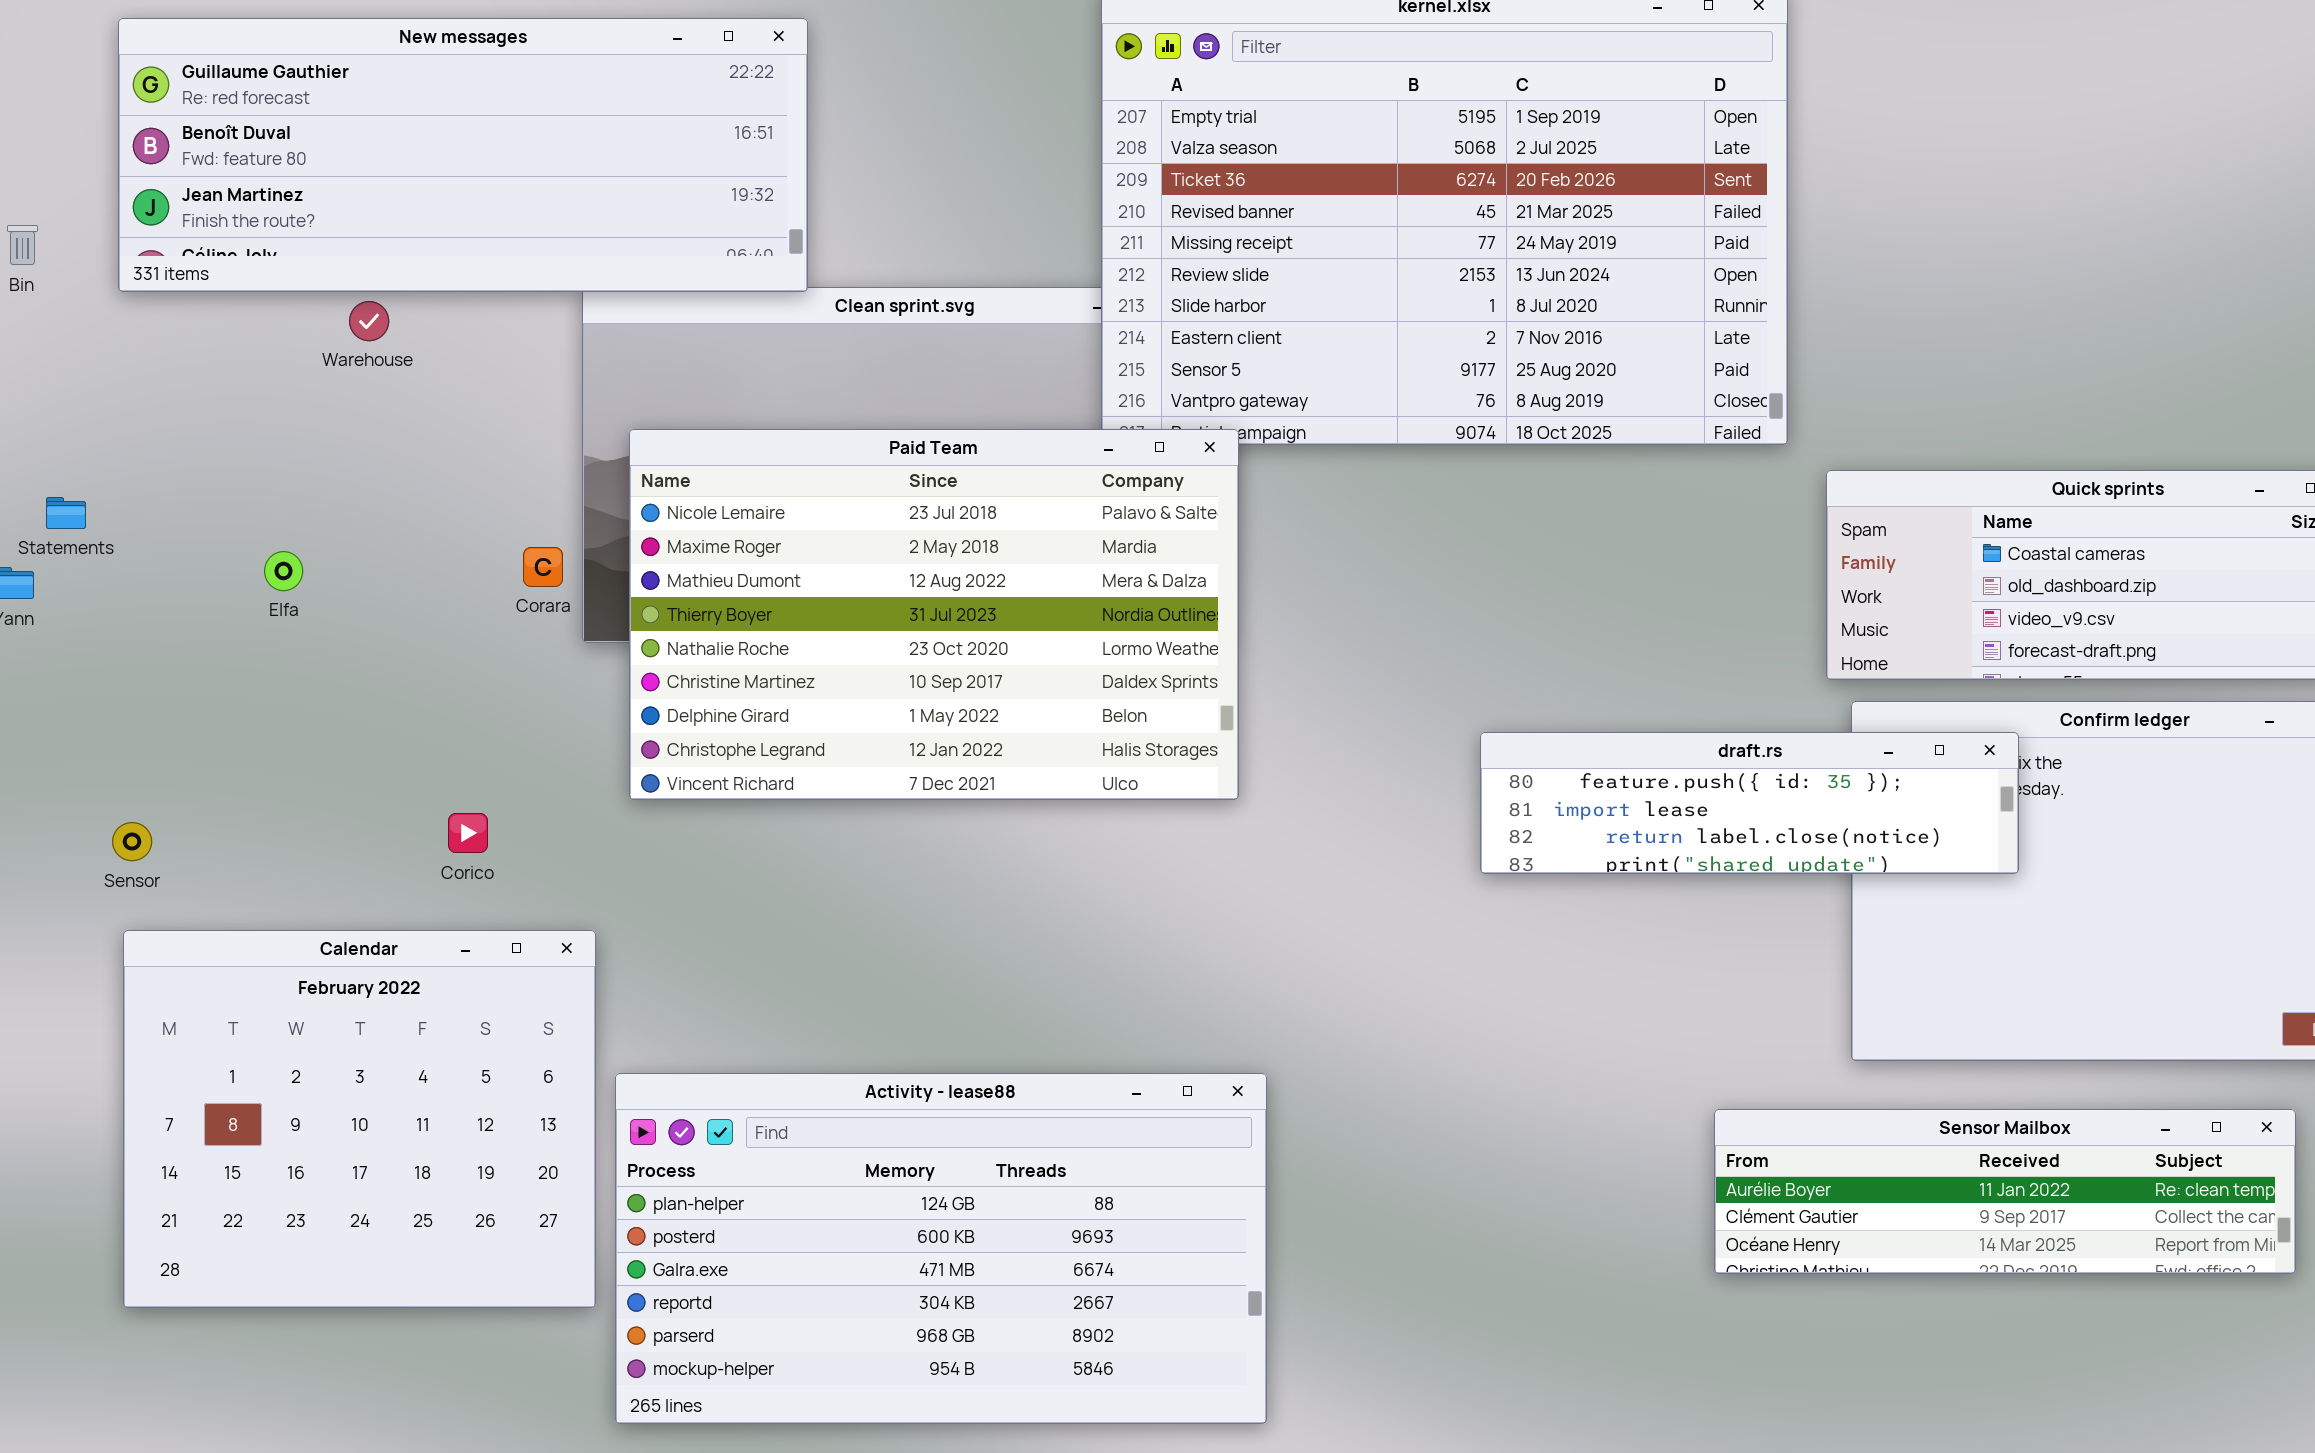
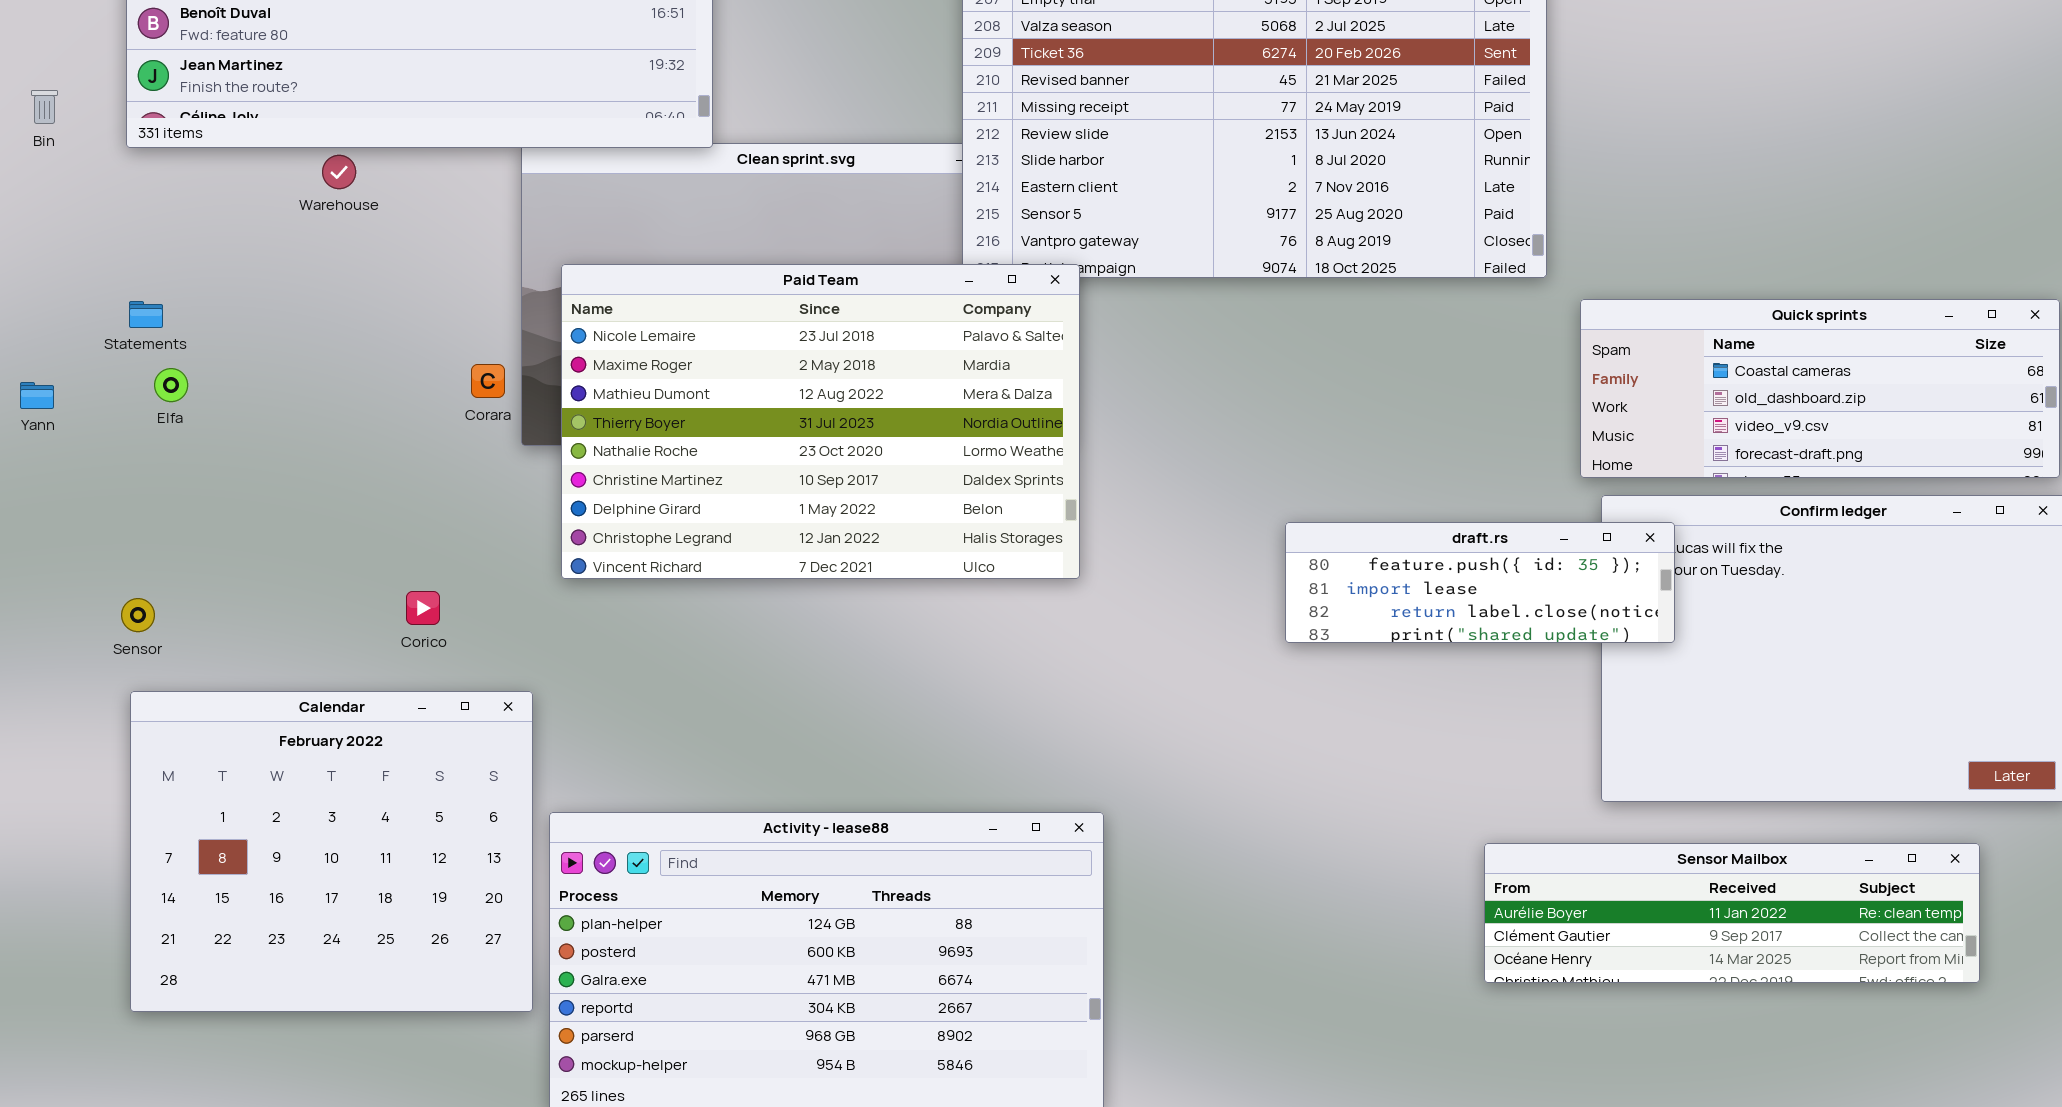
Statements: [46,497,86,529] -> [129,301,163,328], moved
Elfa: [264,551,303,591] -> [154,368,188,402], moved
draft.rs: [1480,732,2019,874] -> [1285,522,1675,643], resized

